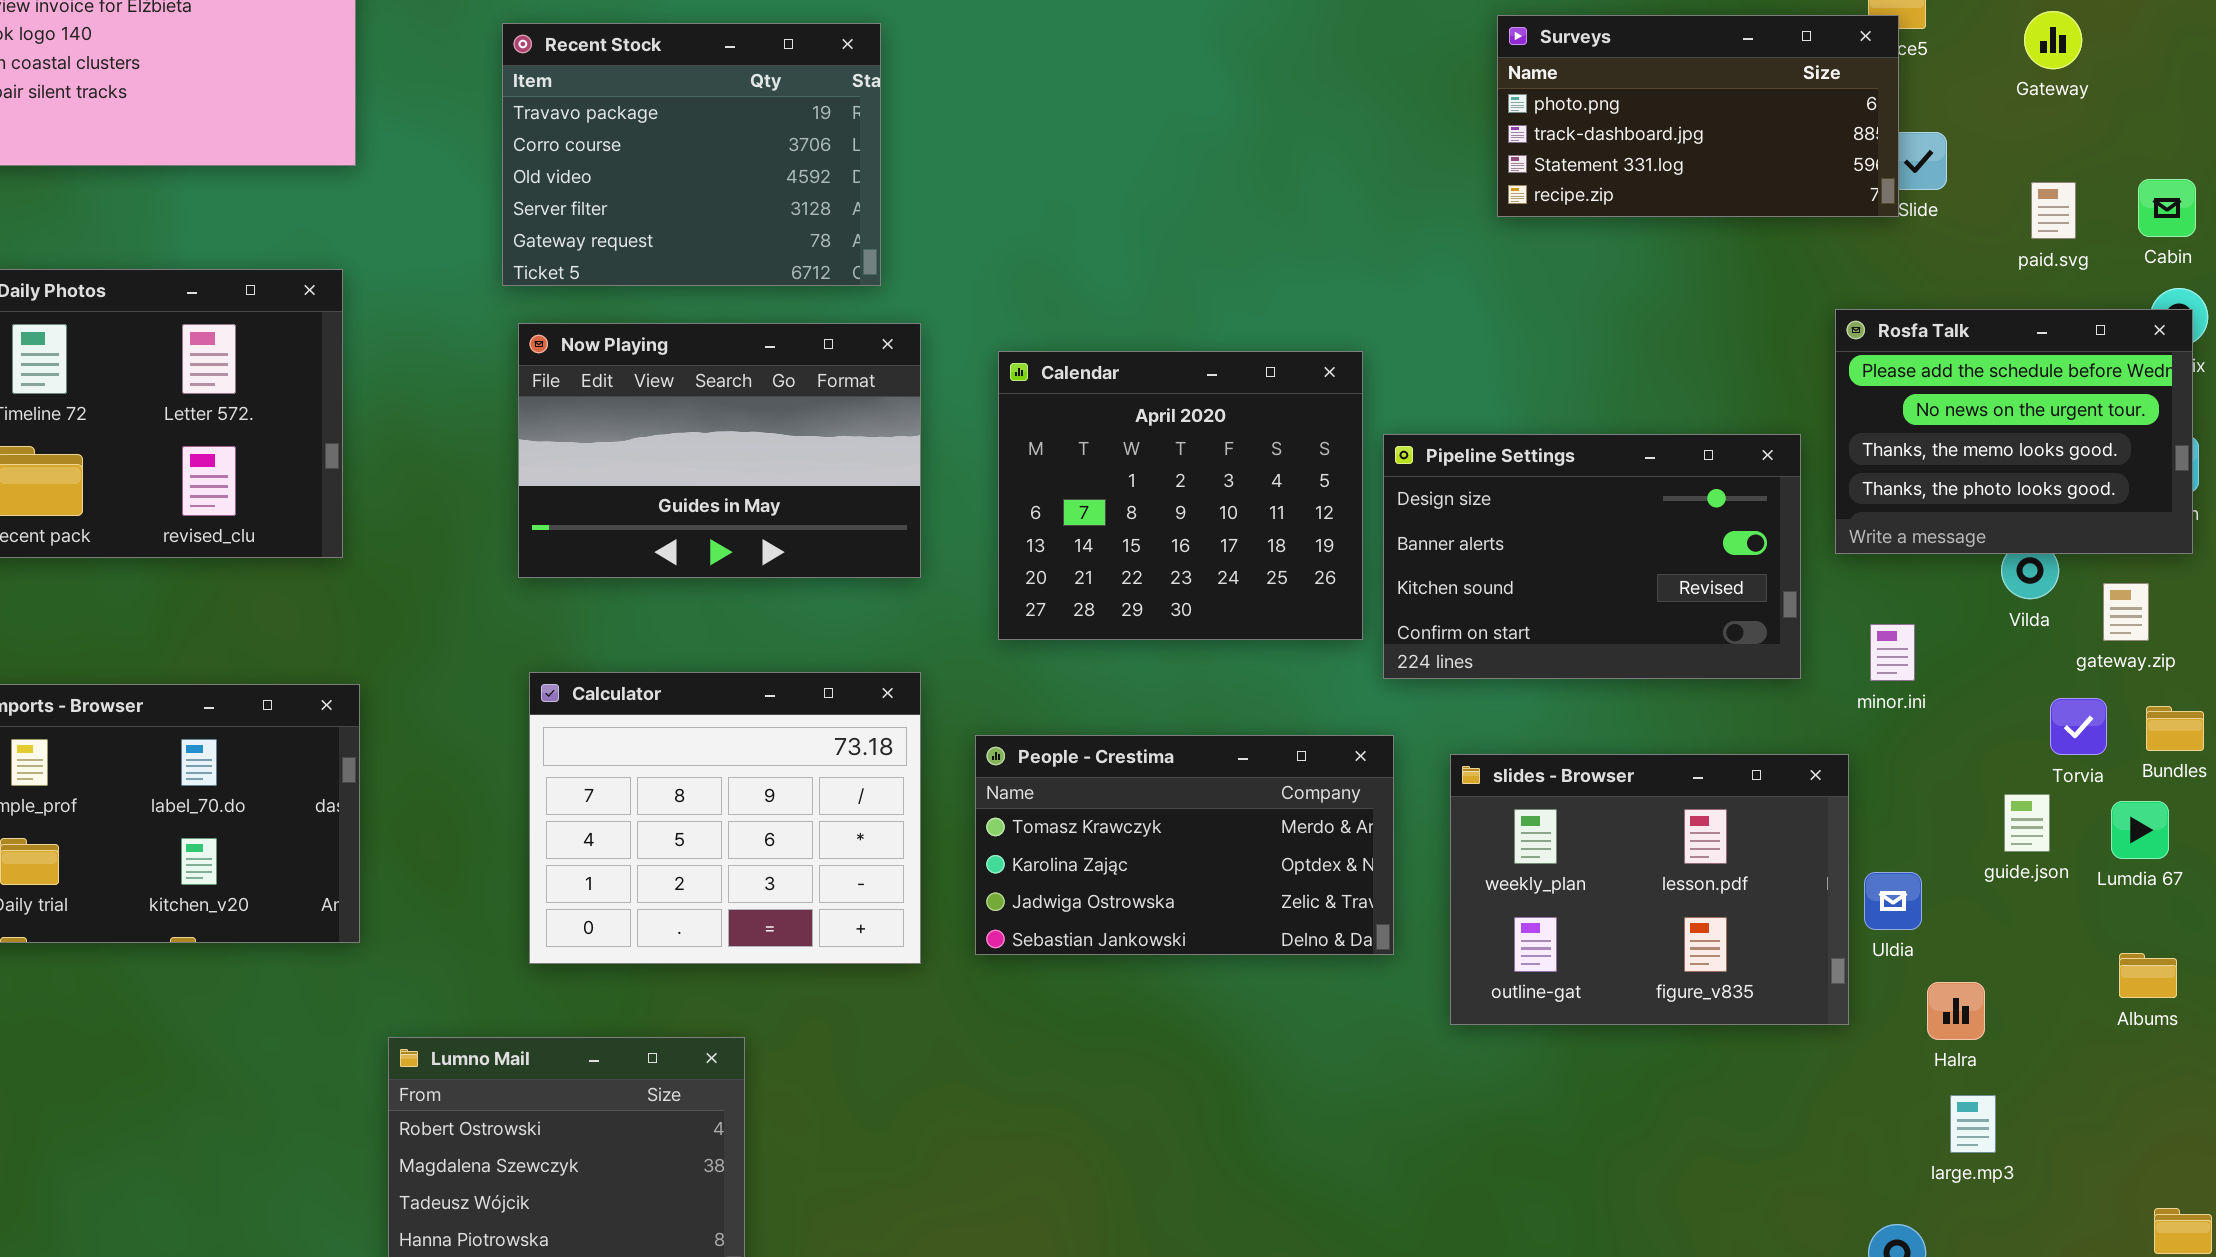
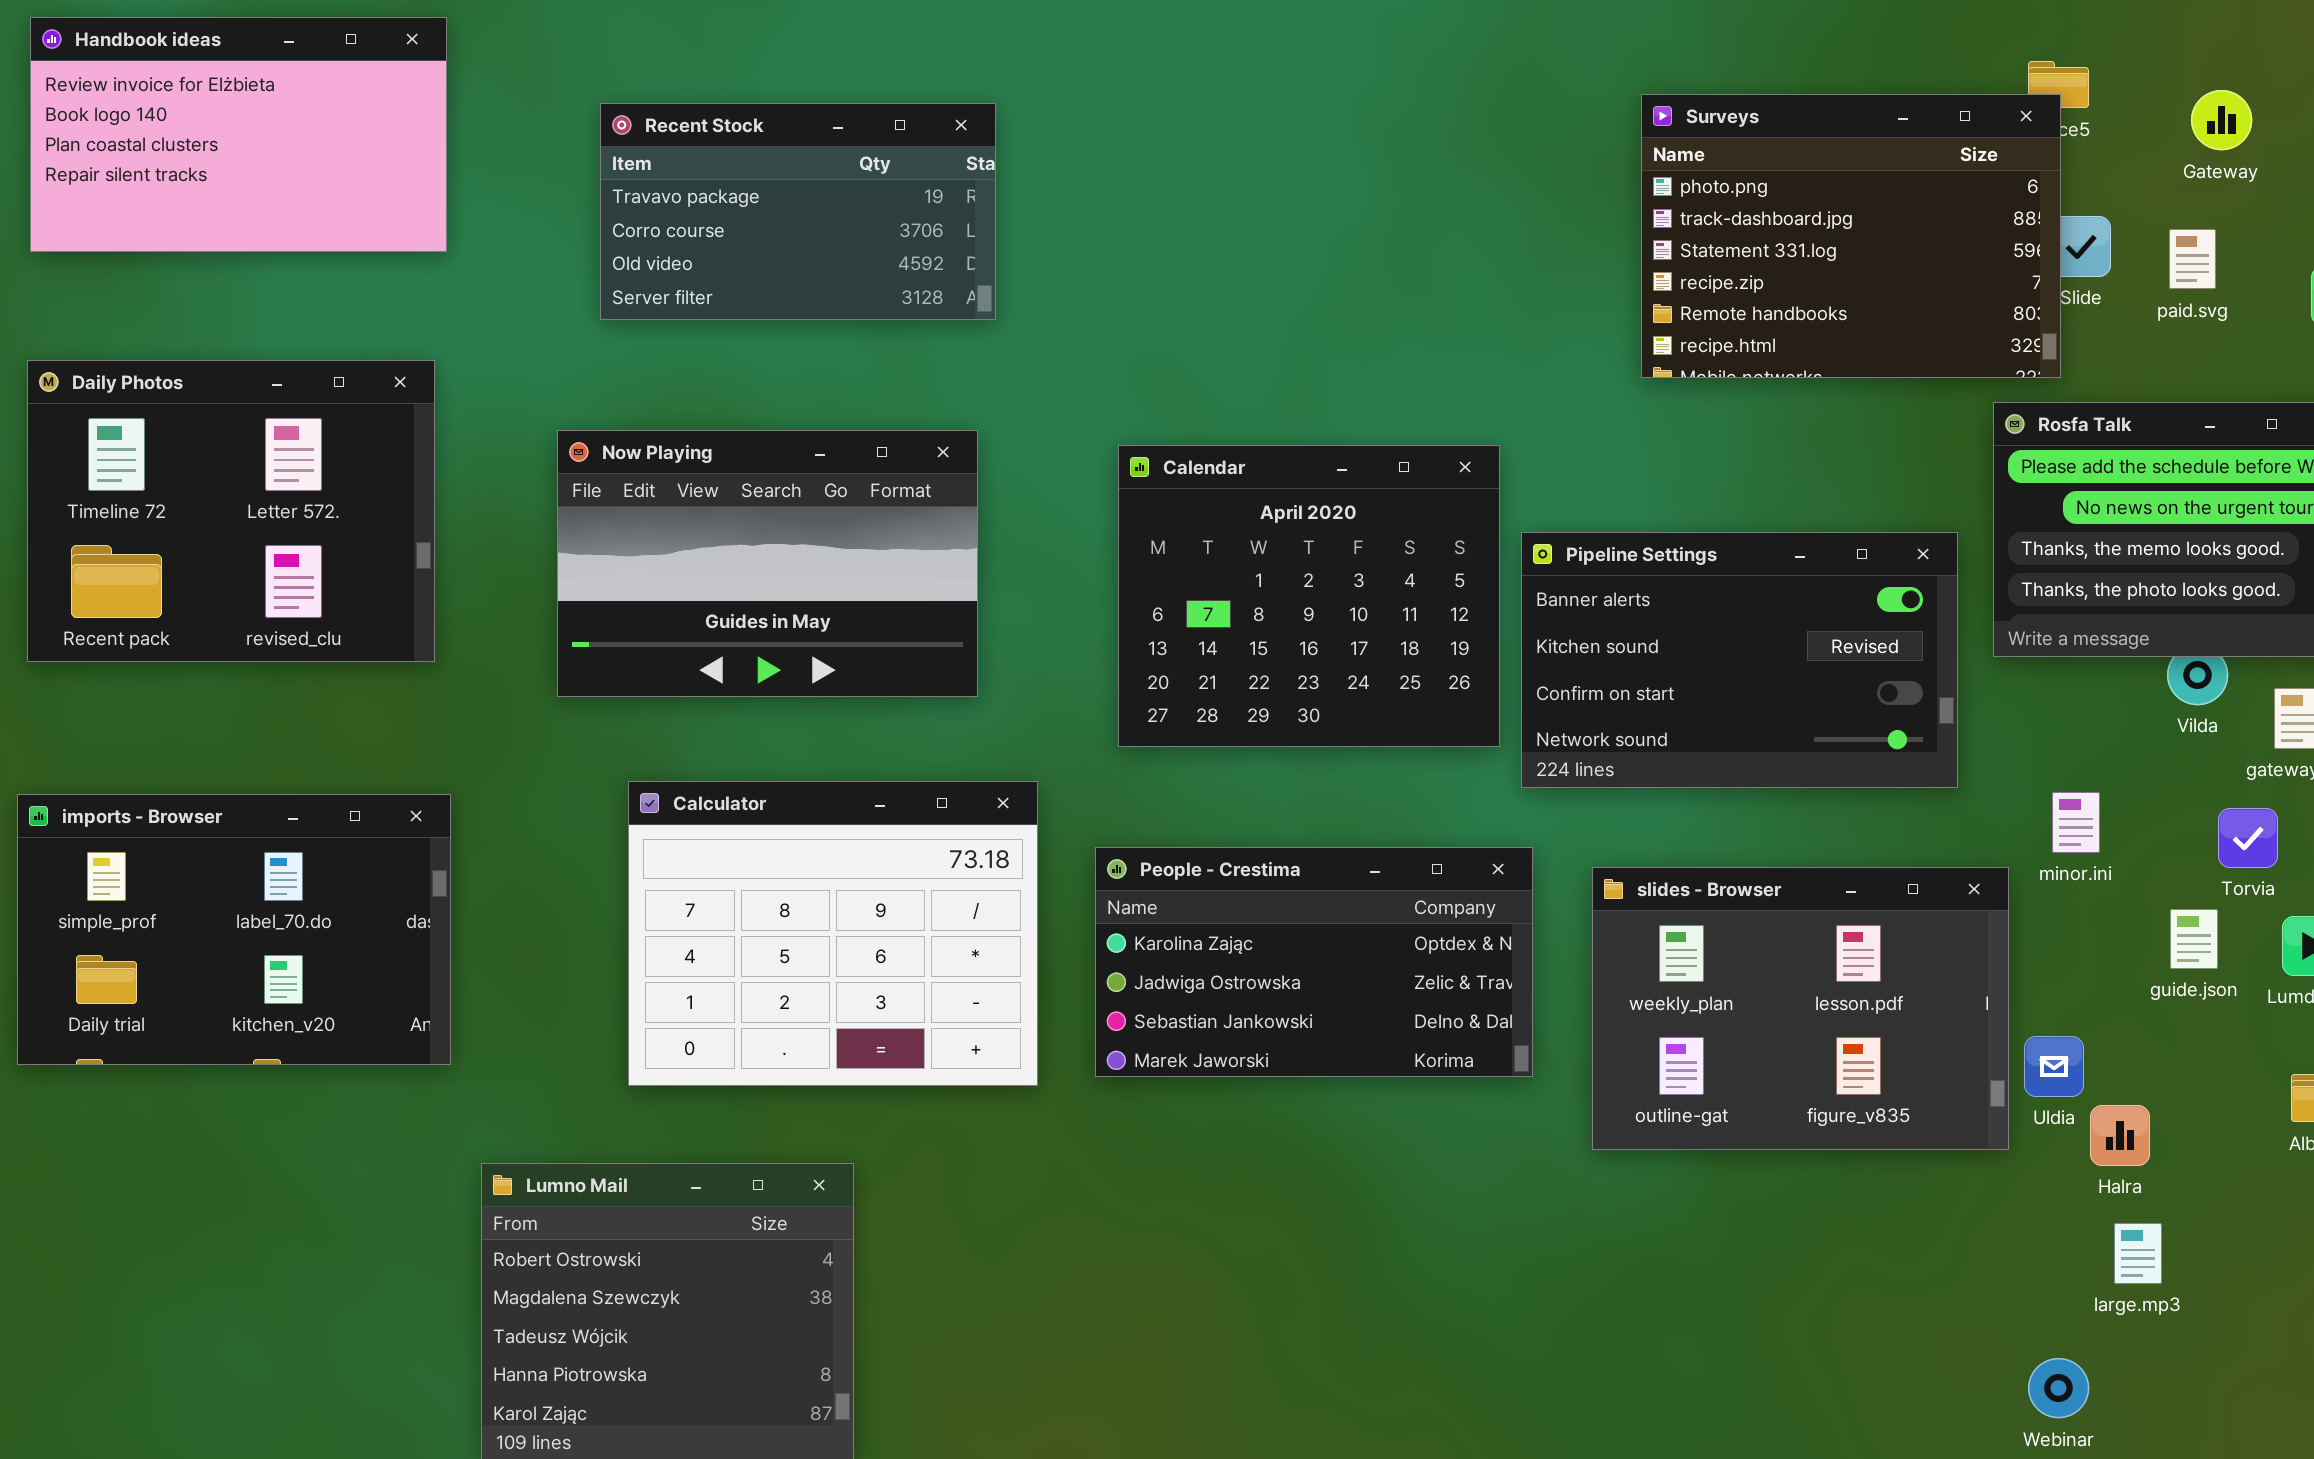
Surveys: [1497,15,1899,217] -> [1641,94,2061,378], resized
Recent Stock: [502,23,881,286] -> [600,103,996,320], resized
paid.svg: [2031,182,2076,239] -> [2169,229,2216,289], moved
Now Playing: [518,323,921,578] -> [557,430,978,697], moved
Pipeline Settings: [1383,434,1801,679] -> [1521,532,1958,788], scrolled down 1 row
minor.ini: [1870,624,1915,681] -> [2052,792,2100,853], moved
People - Crestima: [975,735,1394,955] -> [1095,847,1533,1077], scrolled down 1 row
Uldia: [1864,872,1922,930] -> [2024,1036,2084,1097], moved

